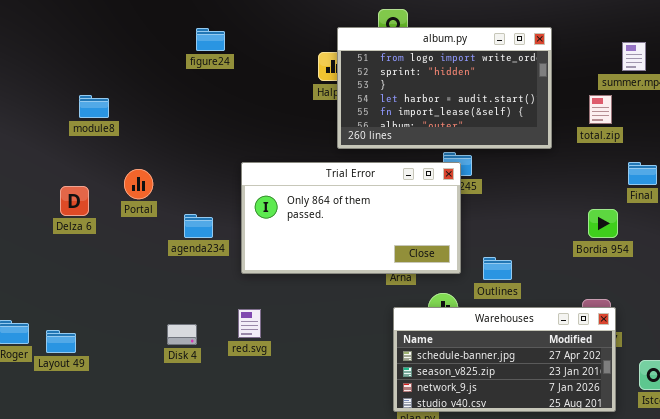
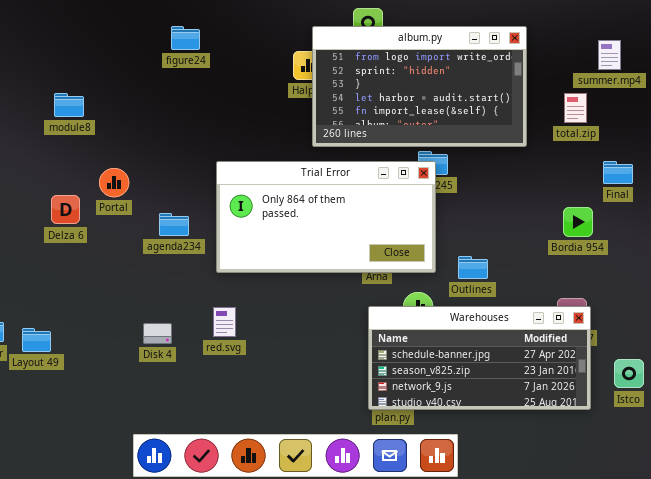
Delza 6: [60,186,89,216] -> [51,195,80,224], moved

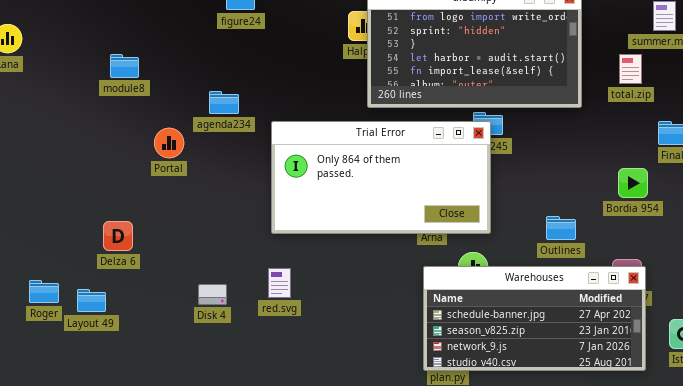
Delza 6: [51,195,80,224] -> [103,221,133,251], moved
agenda234: [159,213,189,236] -> [209,91,239,114], moved
Outlines: [458,256,488,279] -> [546,216,576,240], moved

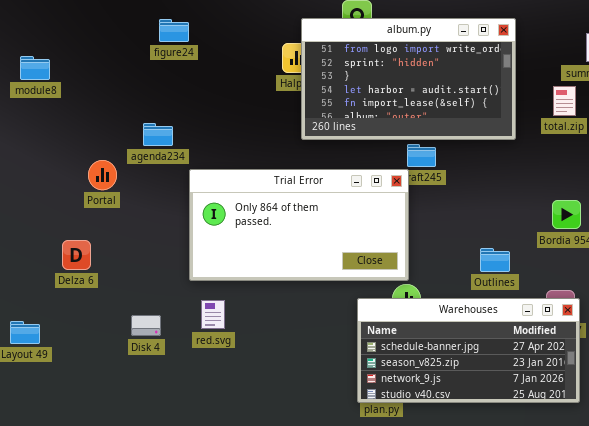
module8: [110,54,139,78] -> [20,56,50,80], moved
Trial Error: [271,121,491,234] -> [189,169,409,281], moved
Delza 6: [103,221,133,251] -> [62,240,91,270], moved

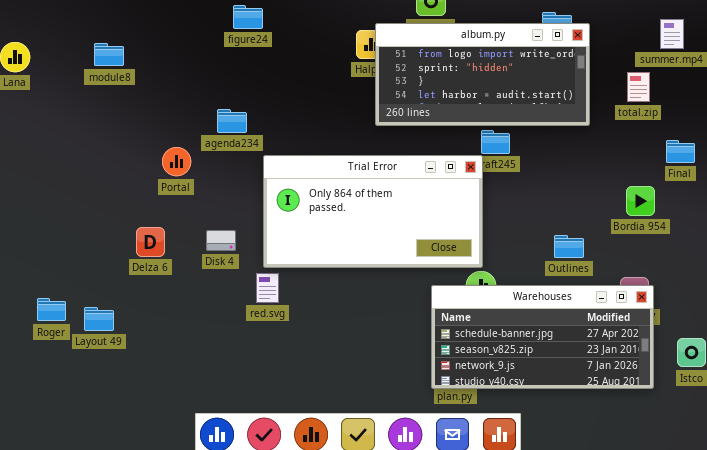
album.py: [301,18,516,140] -> [375,23,590,126], resized
red.svg: [201,300,225,329] -> [256,273,279,303], moved
Disk 4: [131,315,161,336] -> [206,230,236,251], moved

